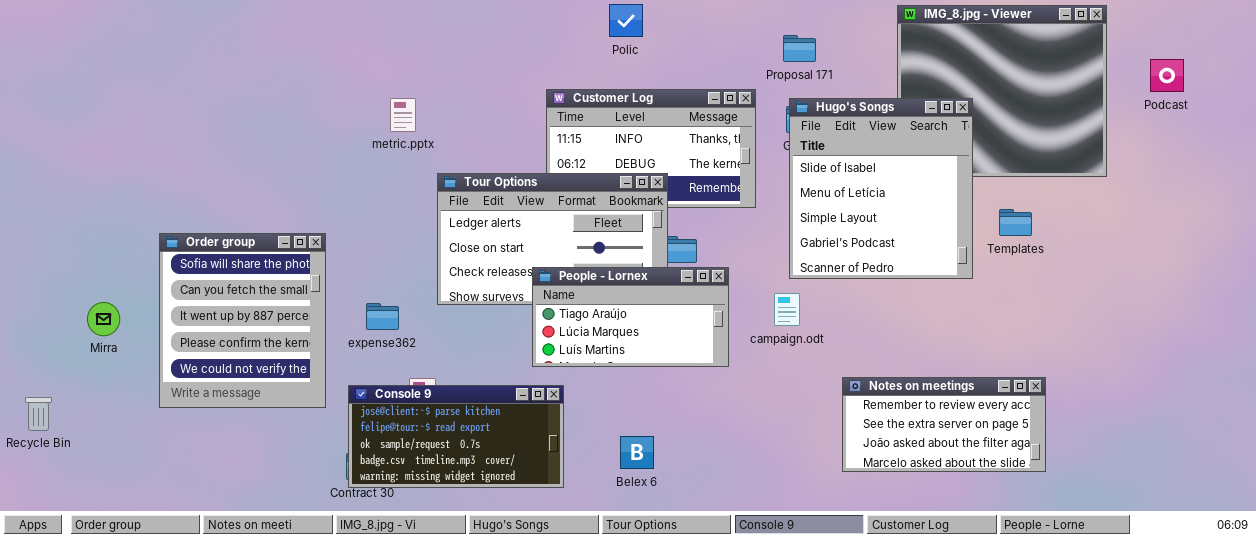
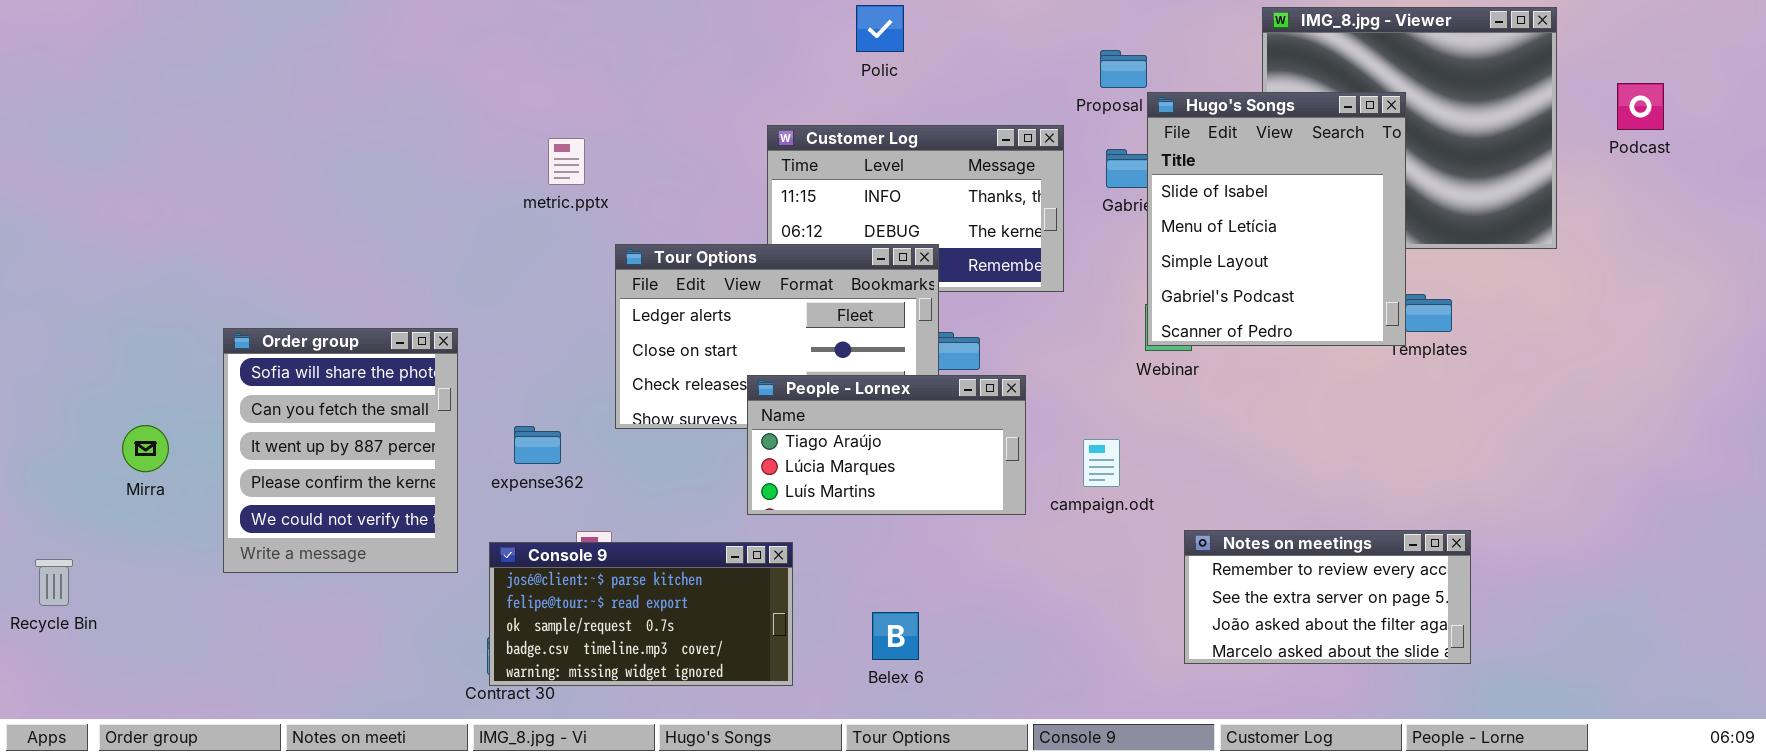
Hugo's Songs: [789,98,973,279] -> [1147,92,1406,346], moved
campaign.odt: [774,293,800,326] -> [1083,439,1120,487], moved

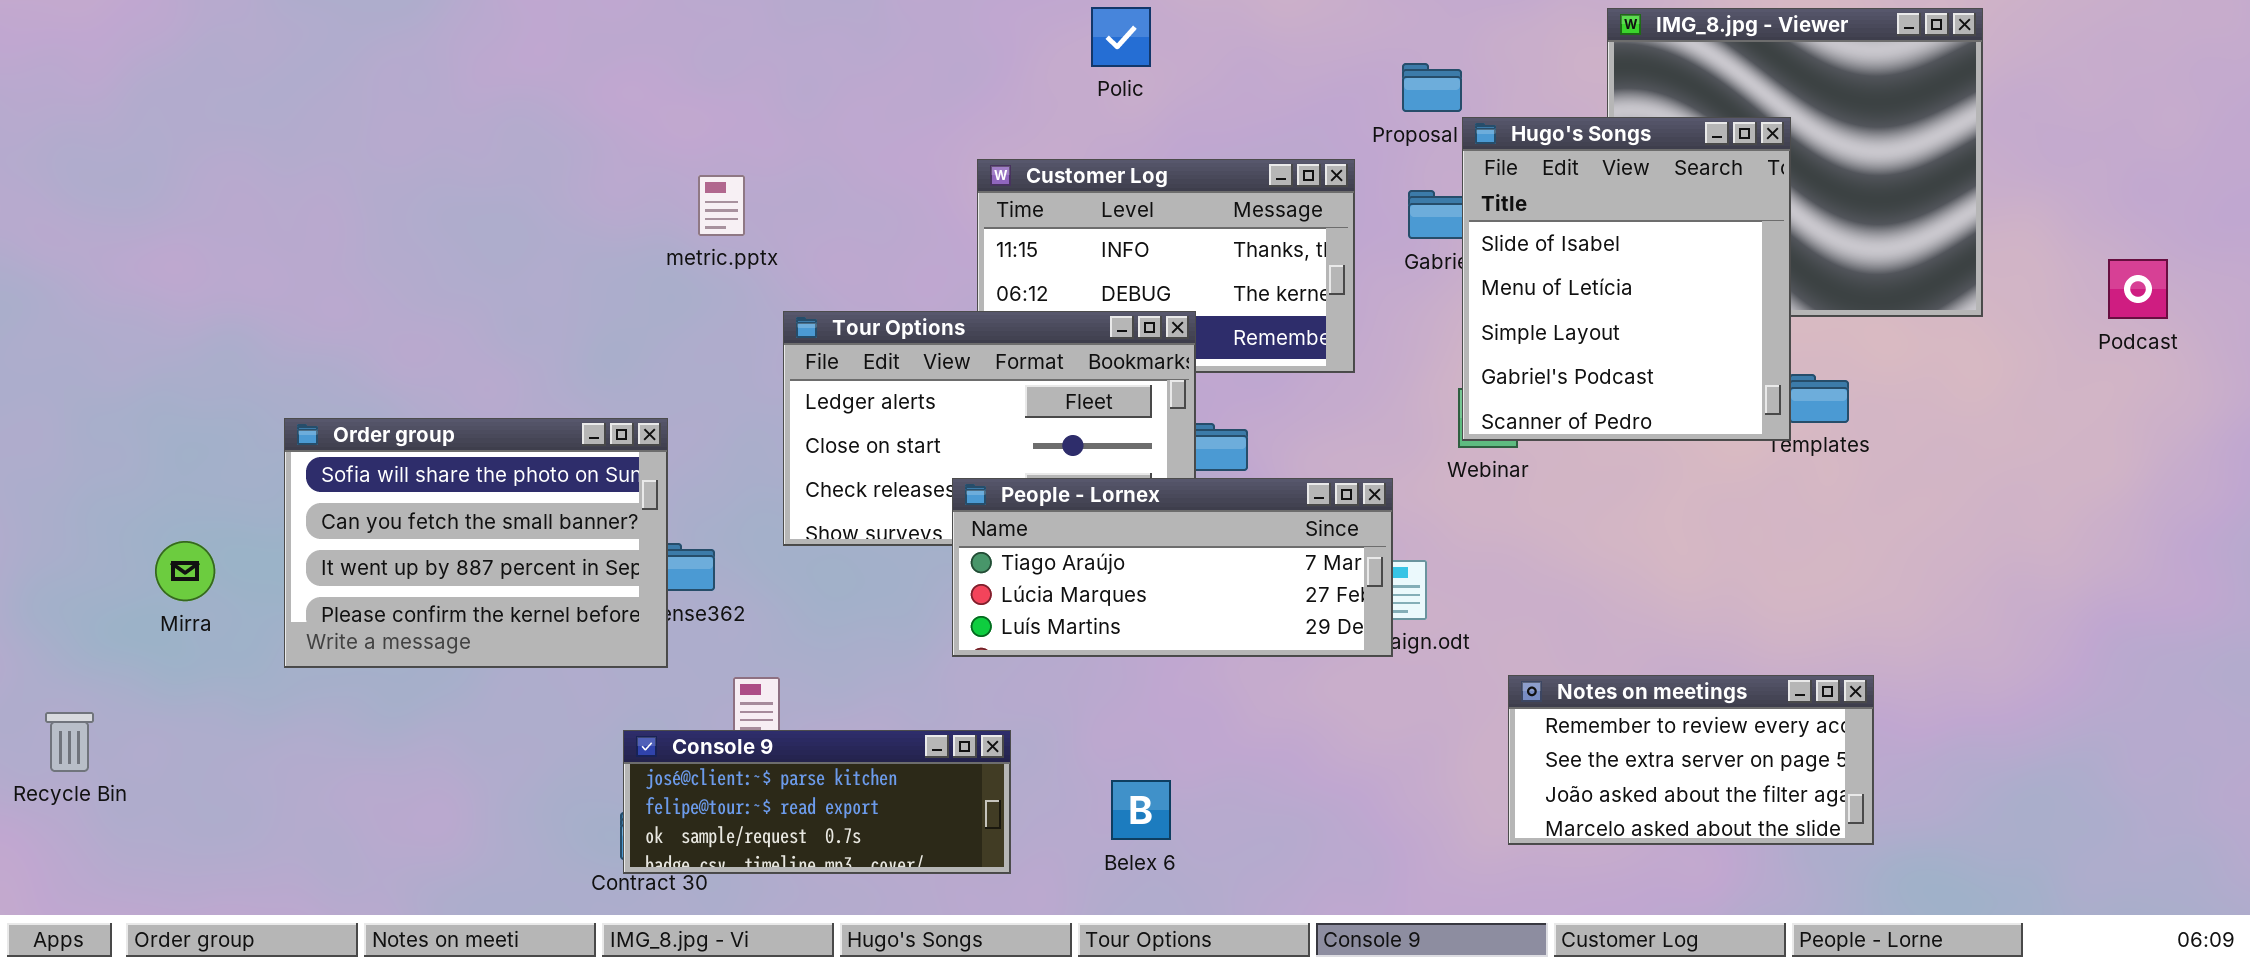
Podcast: [1617,83,1664,130] -> [2108,259,2168,319], moved
Order group: [223,328,458,573] -> [284,418,668,668], resized
People - Lornex: [747,375,1026,515] -> [952,478,1393,657], resized
Console 9: [489,542,793,686] -> [623,730,1011,874], resized

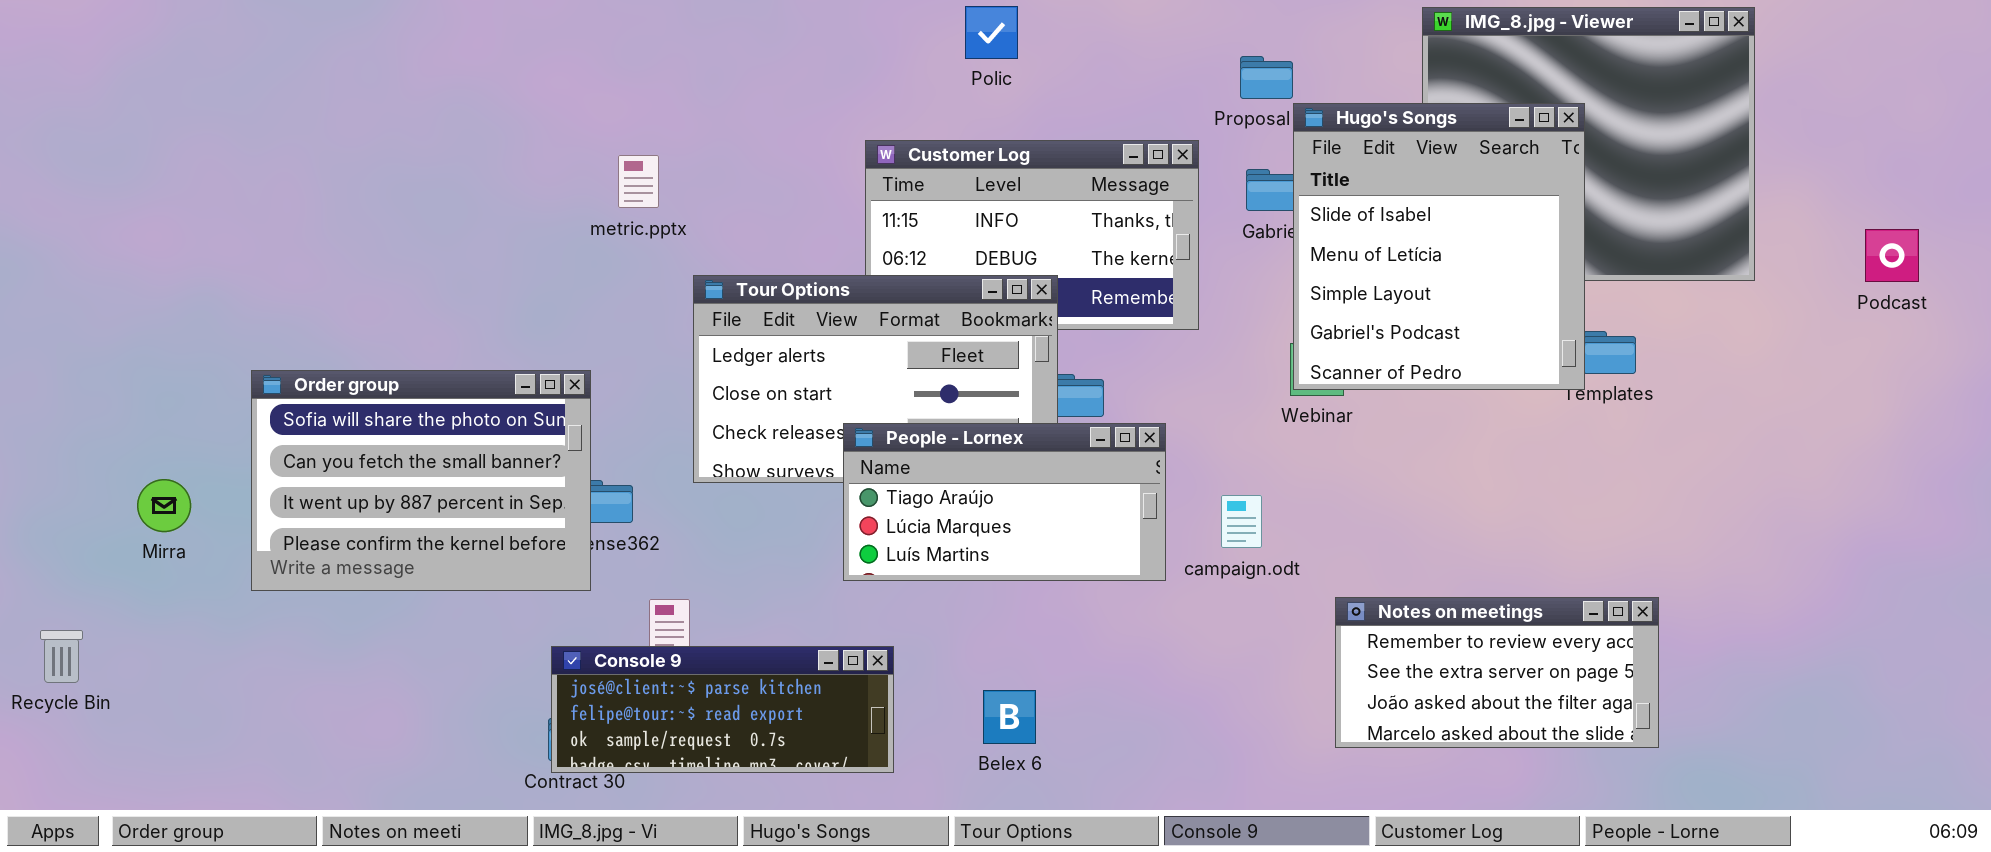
People - Lornex: [952,478,1393,657] -> [843,423,1166,581], resized

